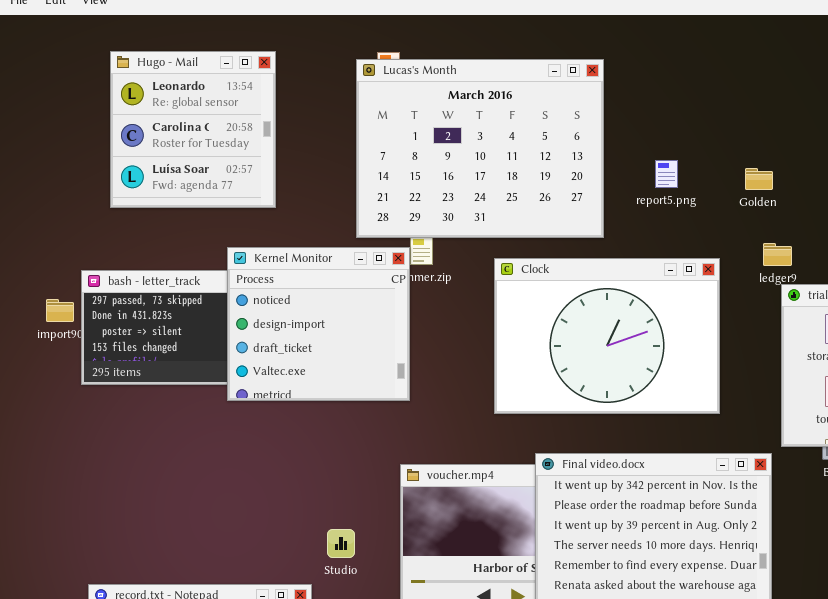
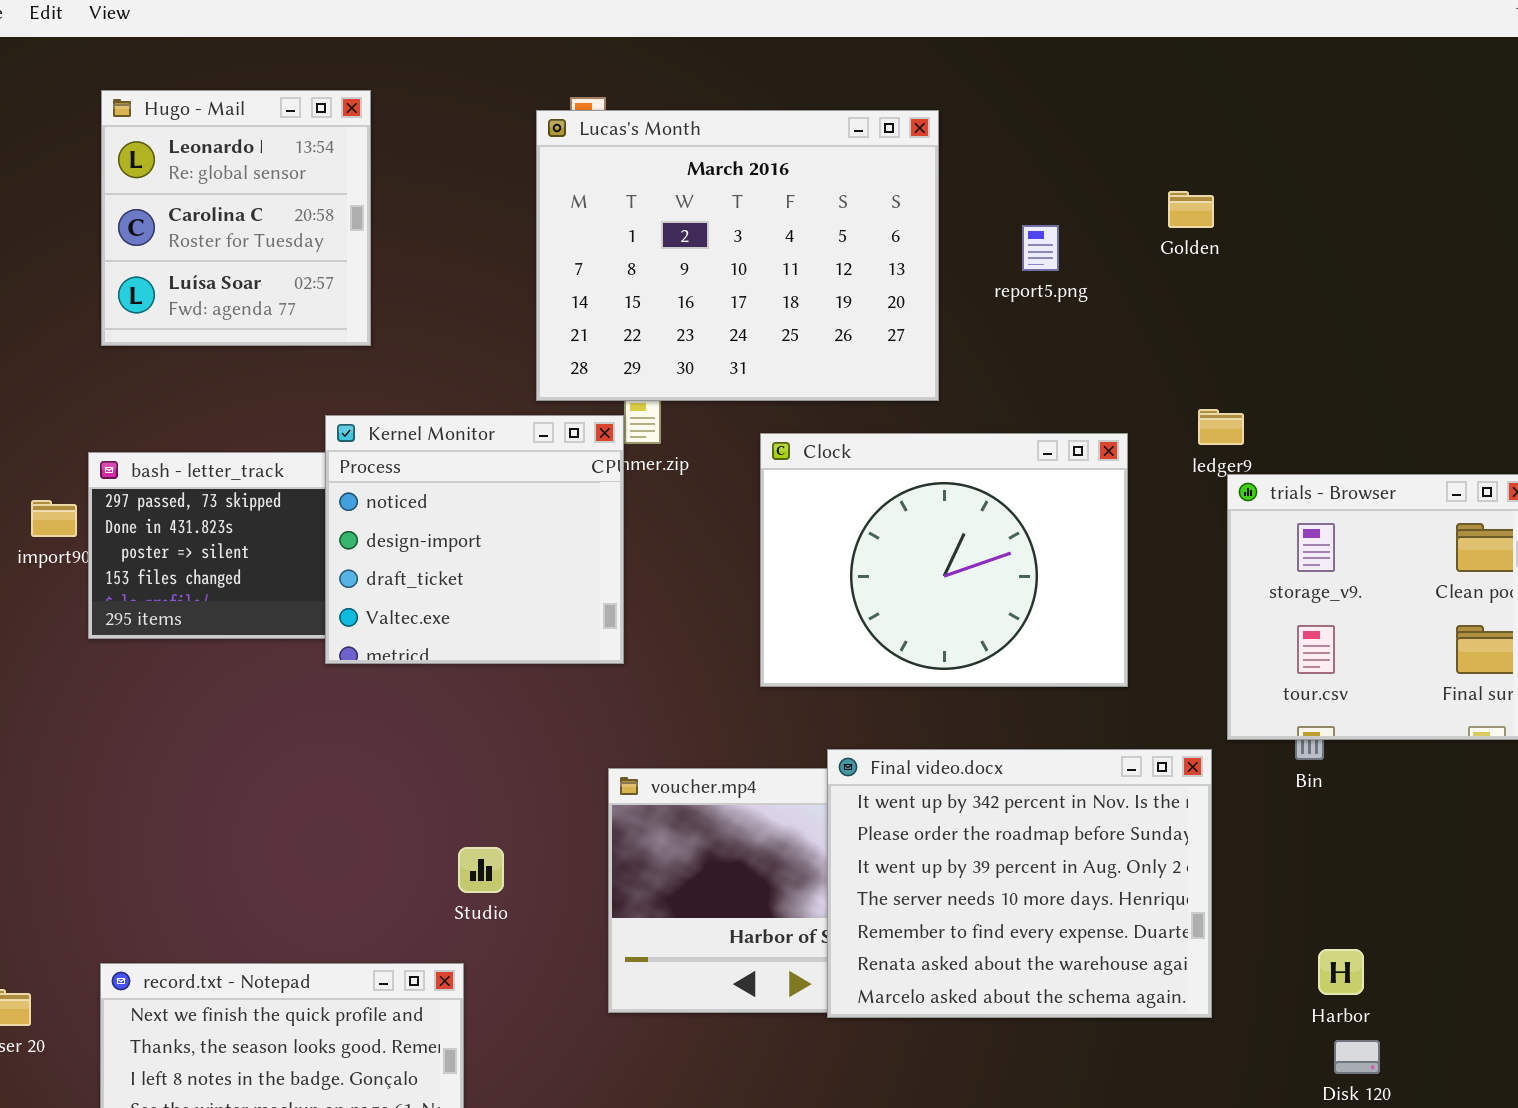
Hugo - Mail: [110,51,276,208] -> [101,90,371,346], moved
report5.png: [655,160,678,188] -> [1022,225,1059,271], moved
Golden: [745,168,773,190] -> [1168,191,1214,228], moved
Studio: [327,529,355,558] -> [458,847,504,893], moved

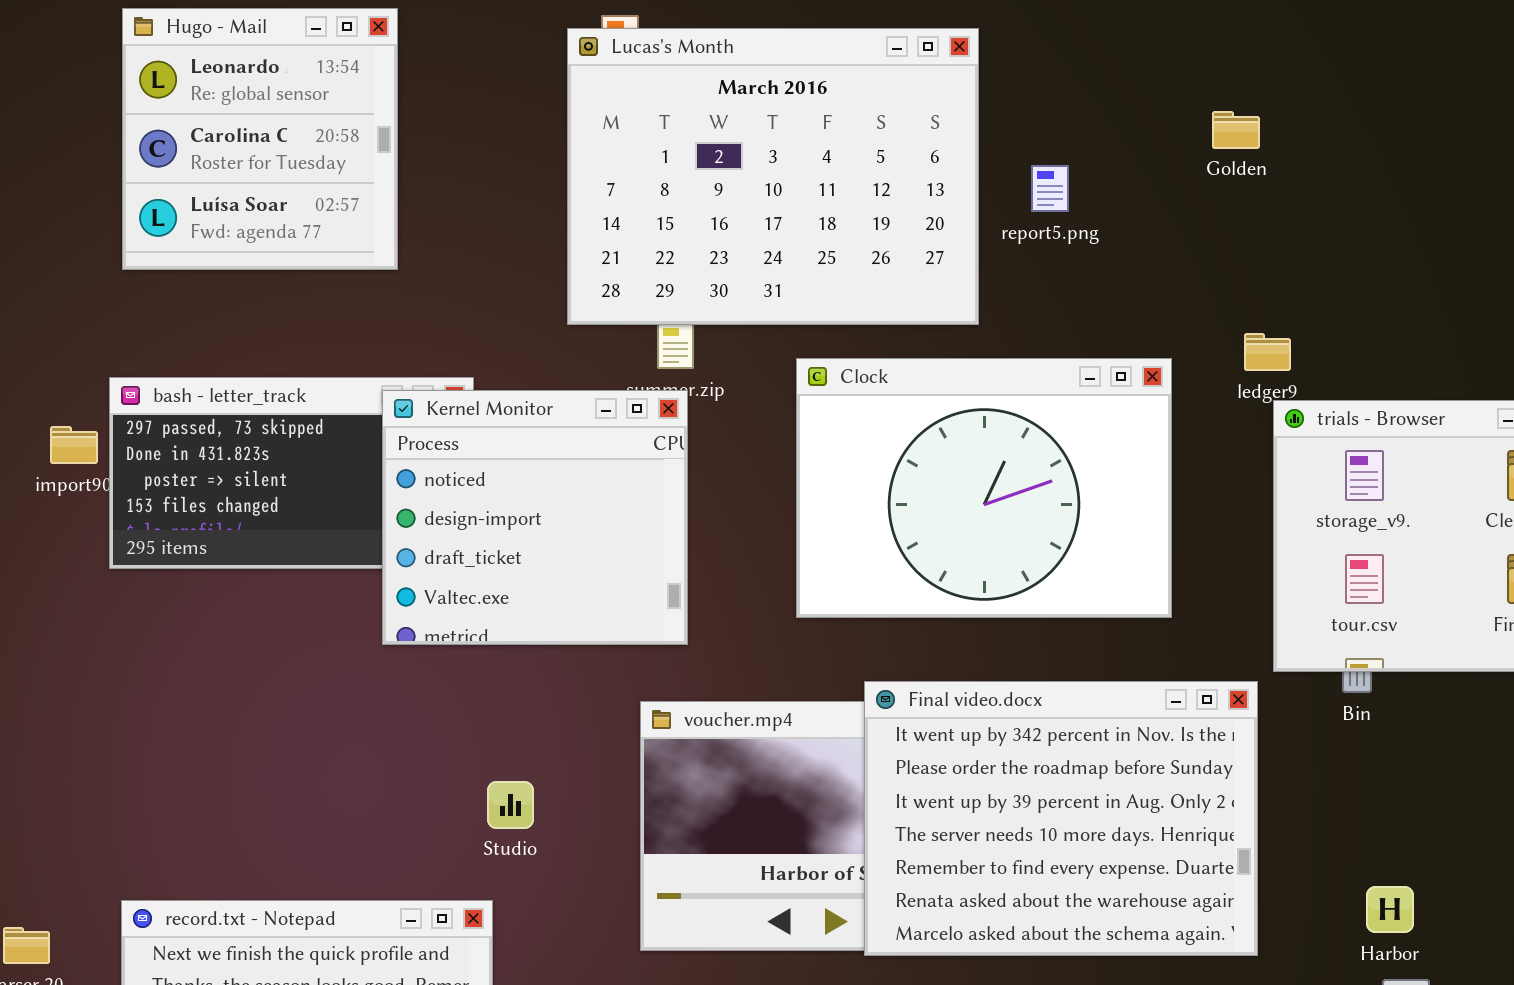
report5.png: [1022,225,1059,271] -> [1031,165,1069,212], moved
Kernel Monitor: [325,415,624,664] -> [382,390,688,645], moved

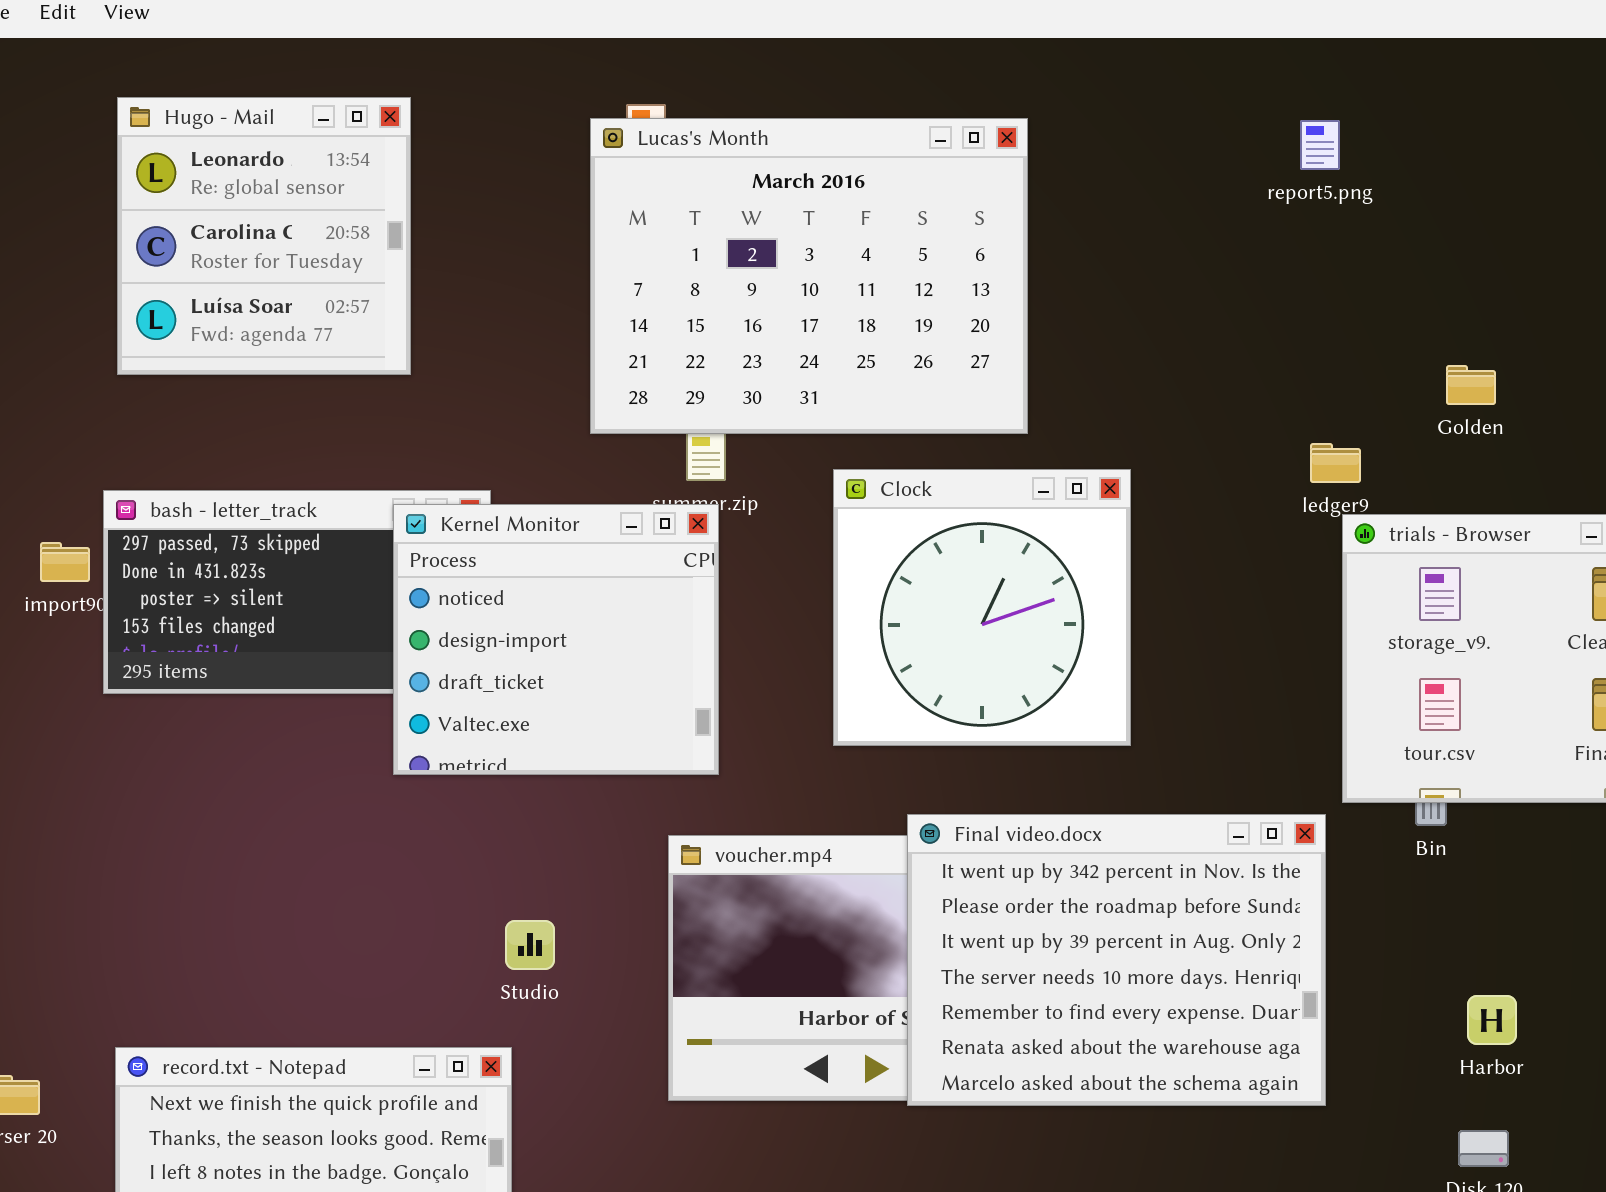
Golden: [1212,111,1260,149] -> [1446,365,1496,405], moved
report5.png: [1031,165,1069,212] -> [1300,120,1340,170], moved
Clock: [796,358,1172,618] -> [833,469,1131,746], resized
Harbor: [1366,886,1414,933] -> [1467,995,1517,1045], moved

